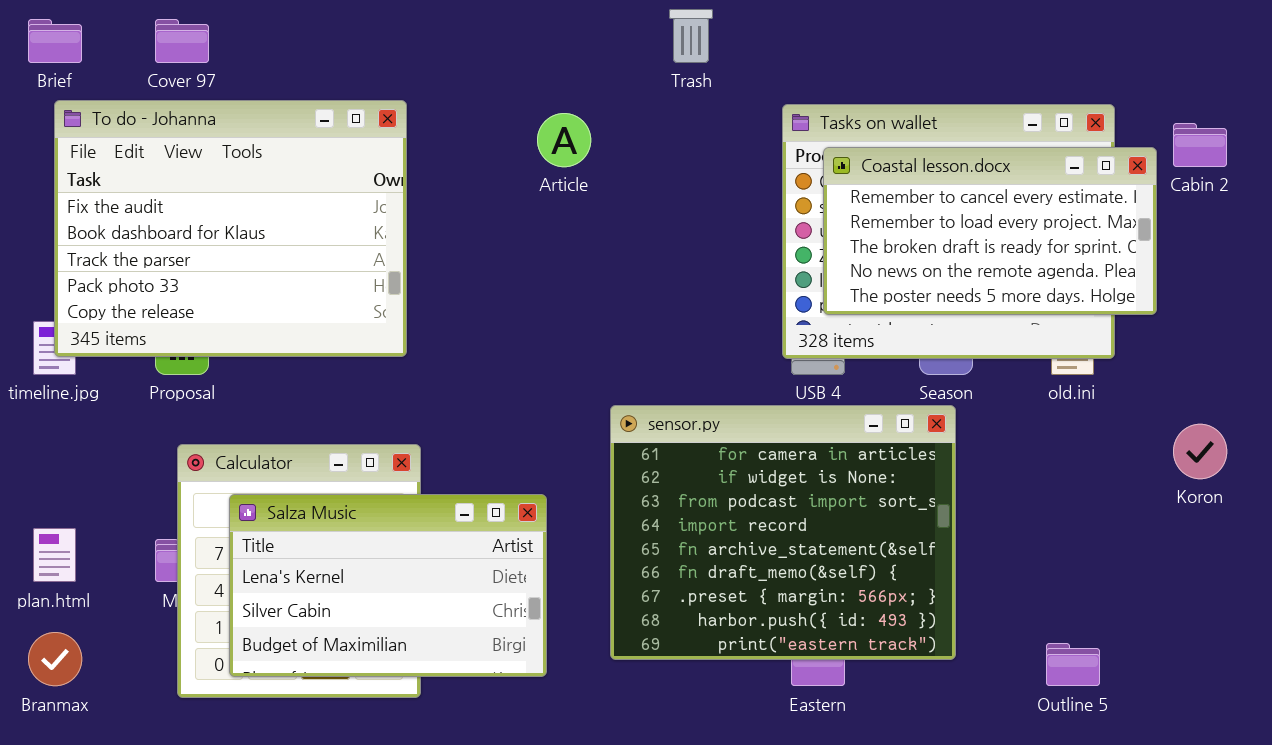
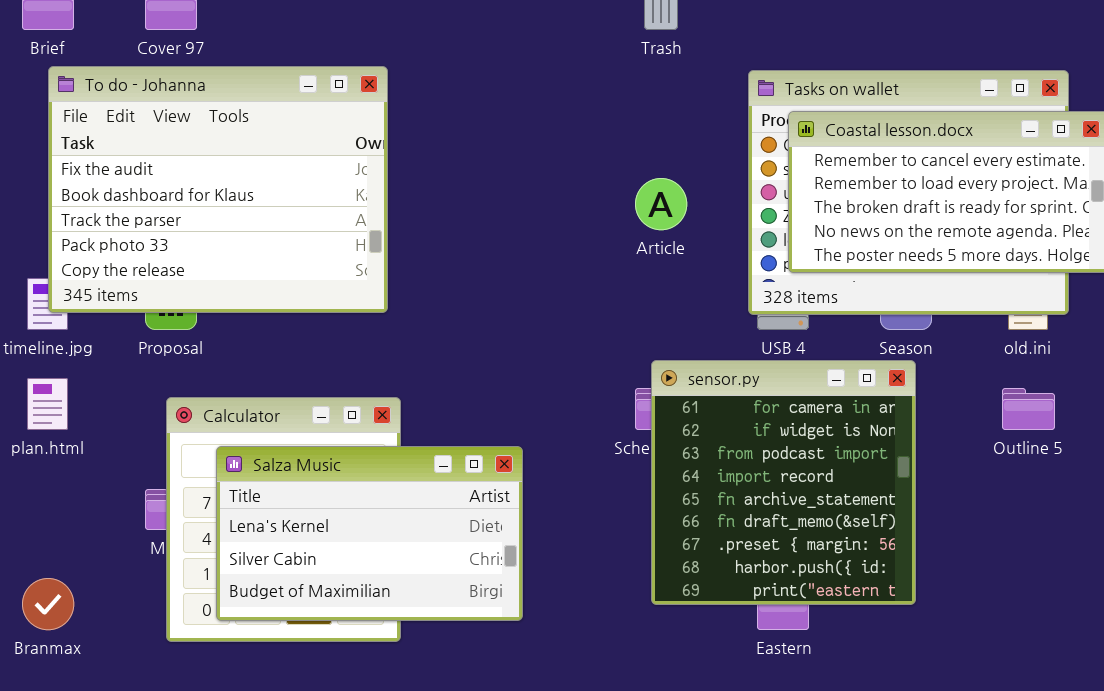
Article: [537,113,591,167] -> [635,178,687,230], moved
sensor.py: [610,405,956,660] -> [651,360,916,605], resized
plan.html: [33,528,76,582] -> [27,378,68,430], moved
Outline 5: [1046,643,1100,686] -> [1002,388,1055,430], moved

